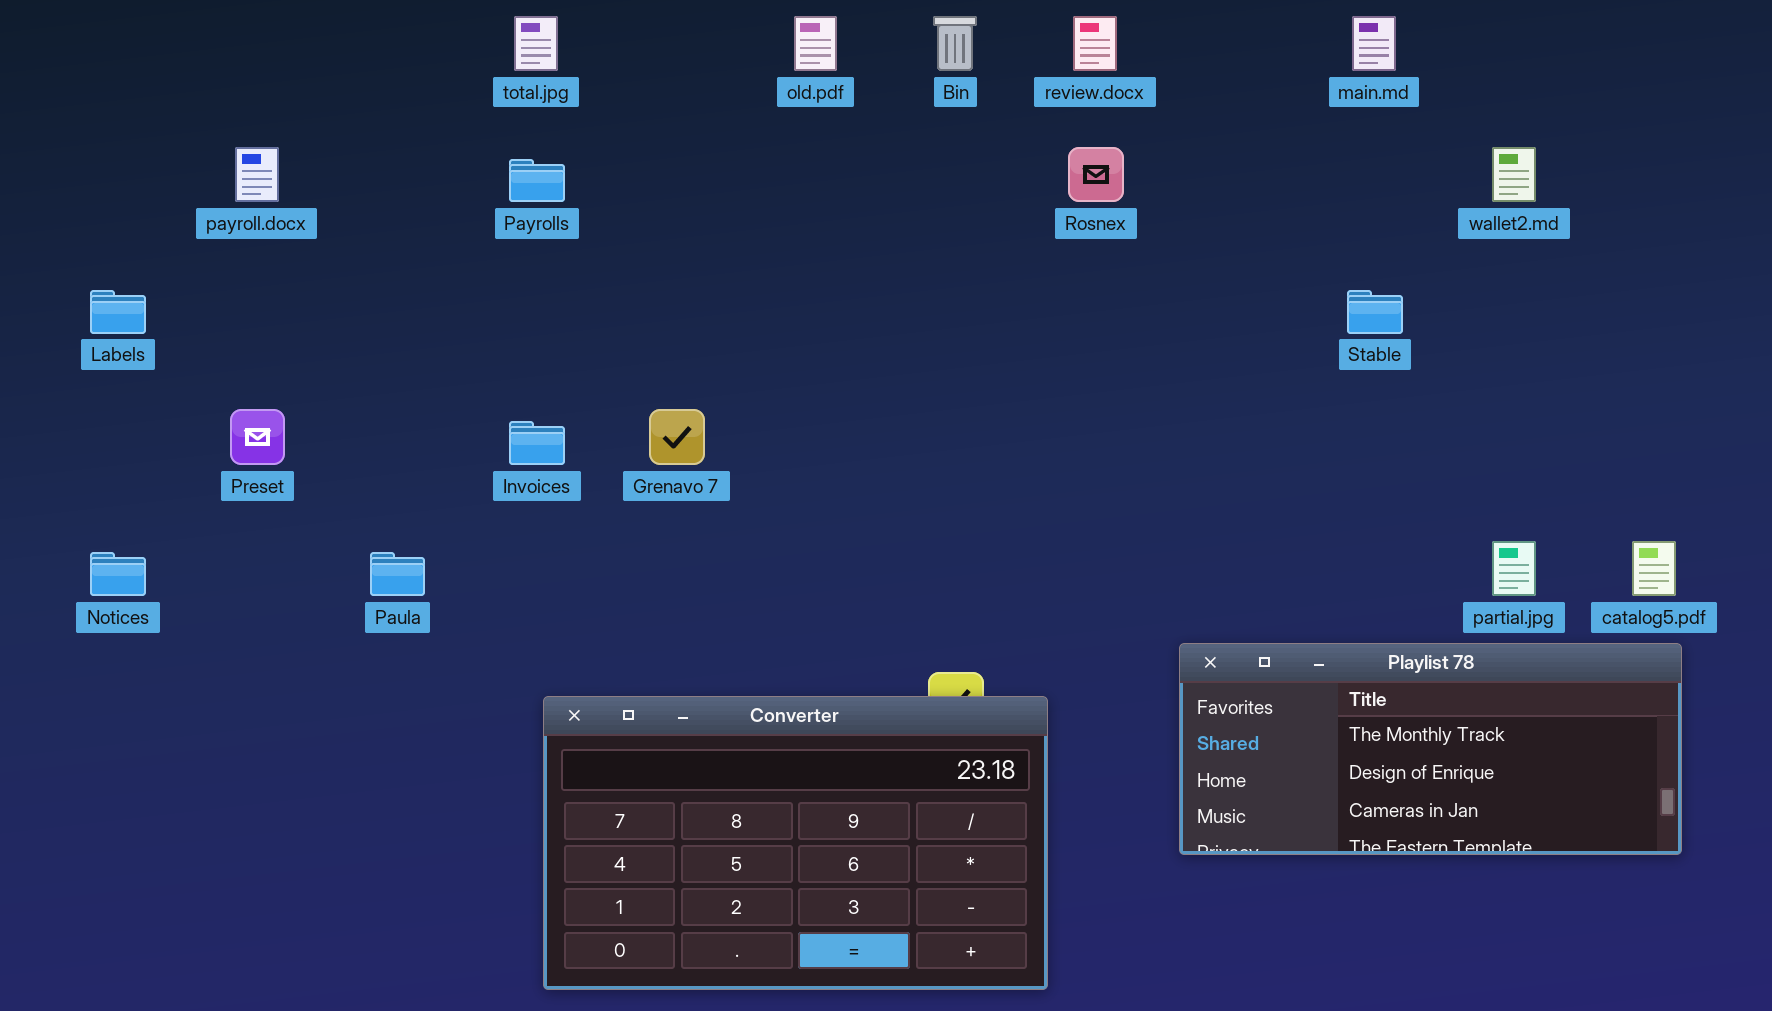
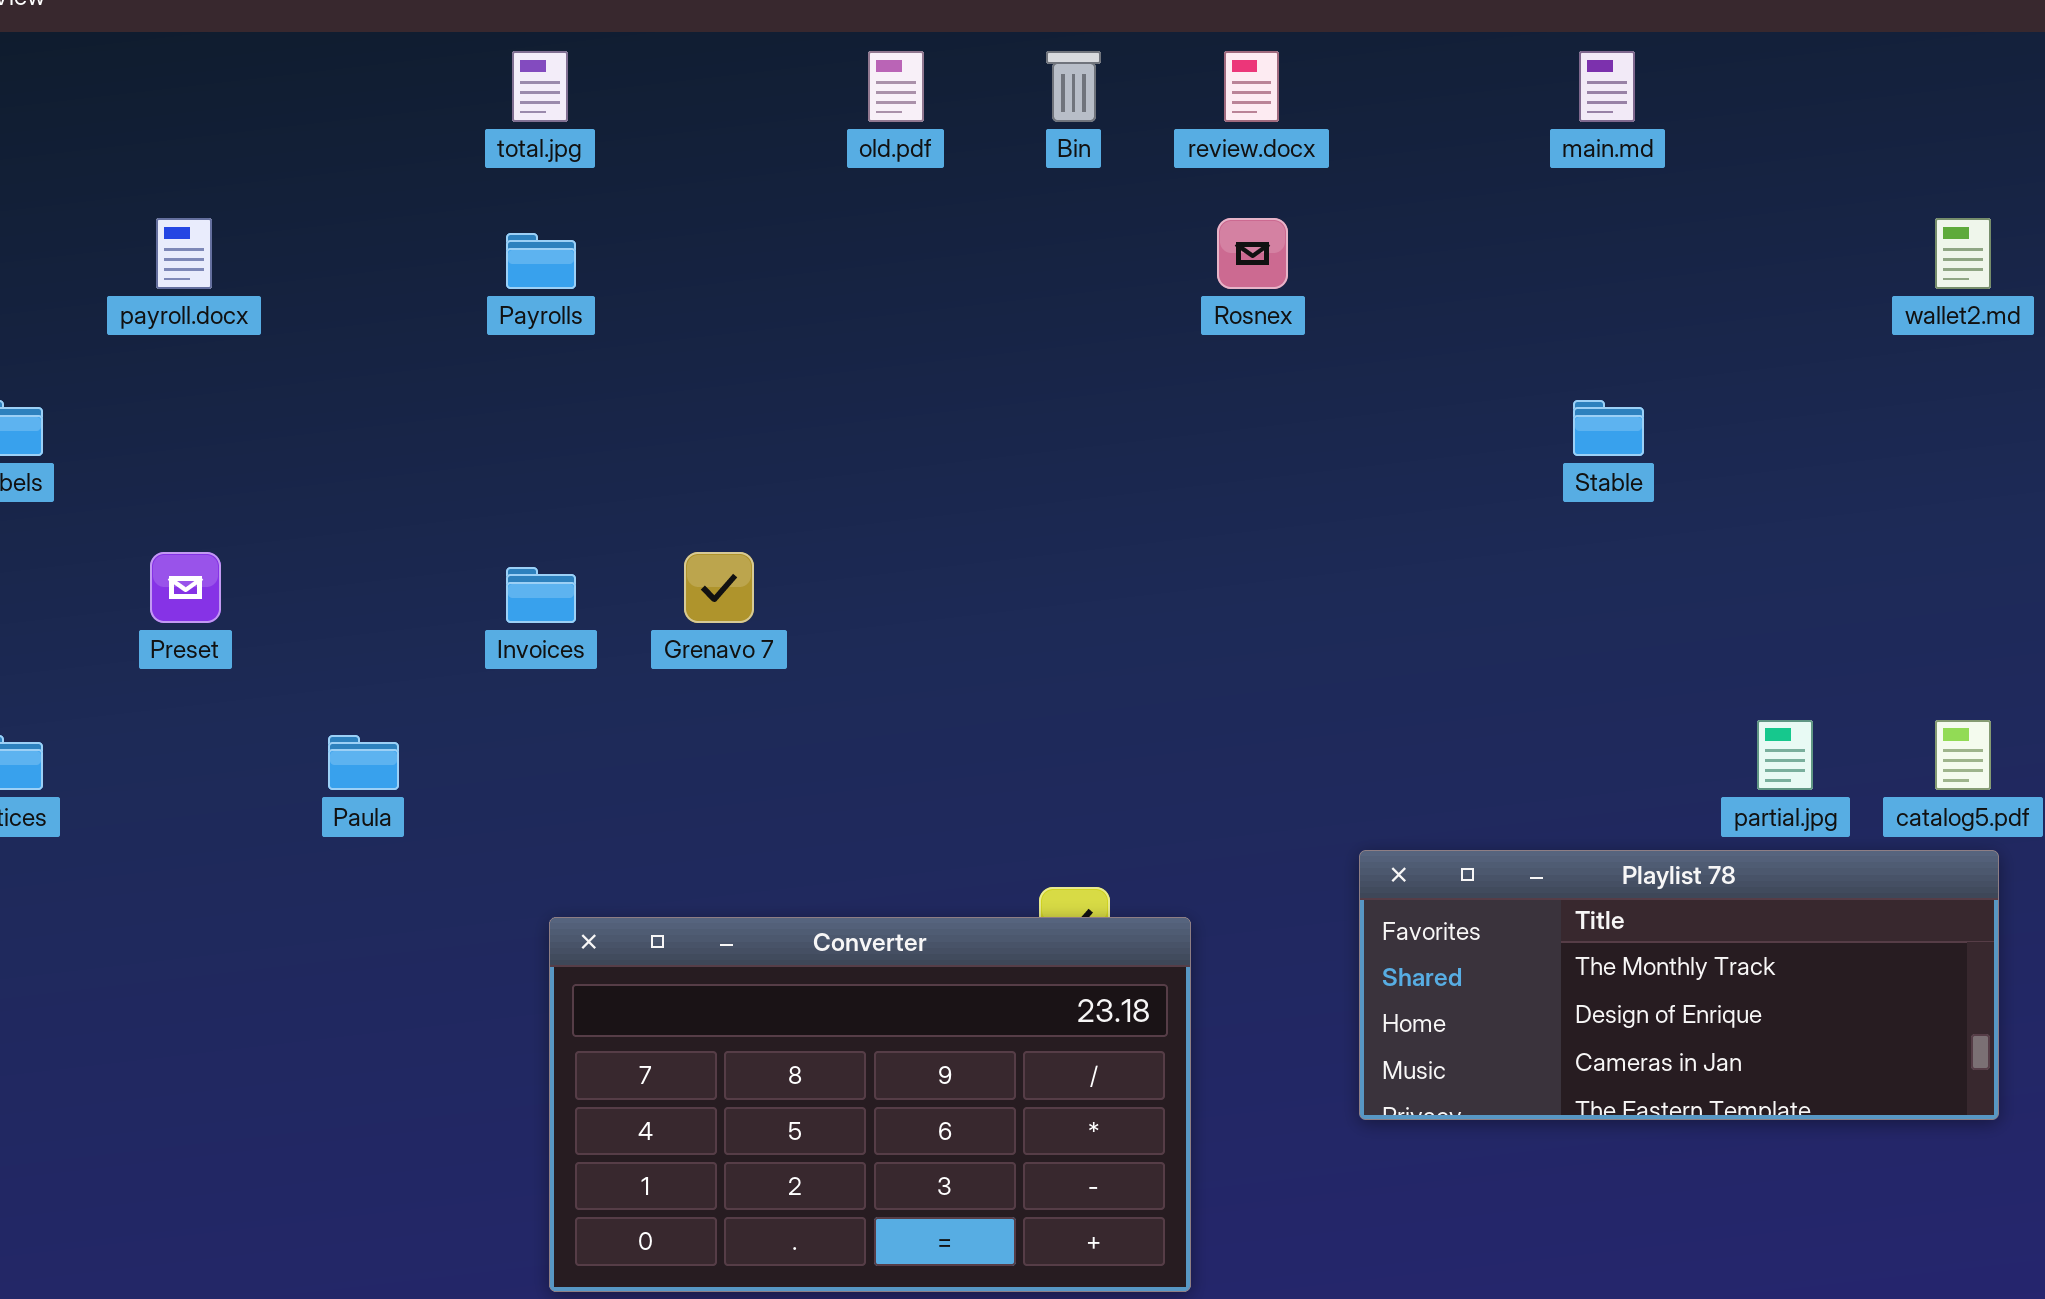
wallet2.md: [1492,147,1536,202] -> [1935,218,1991,289], moved

